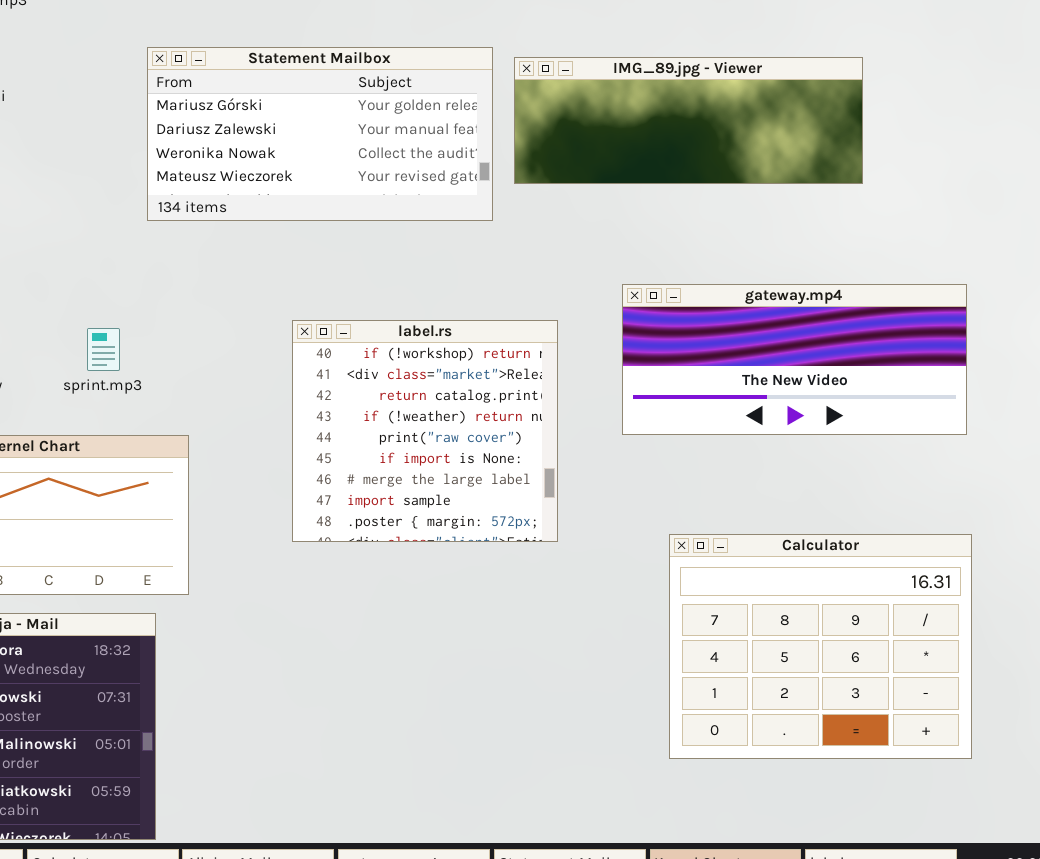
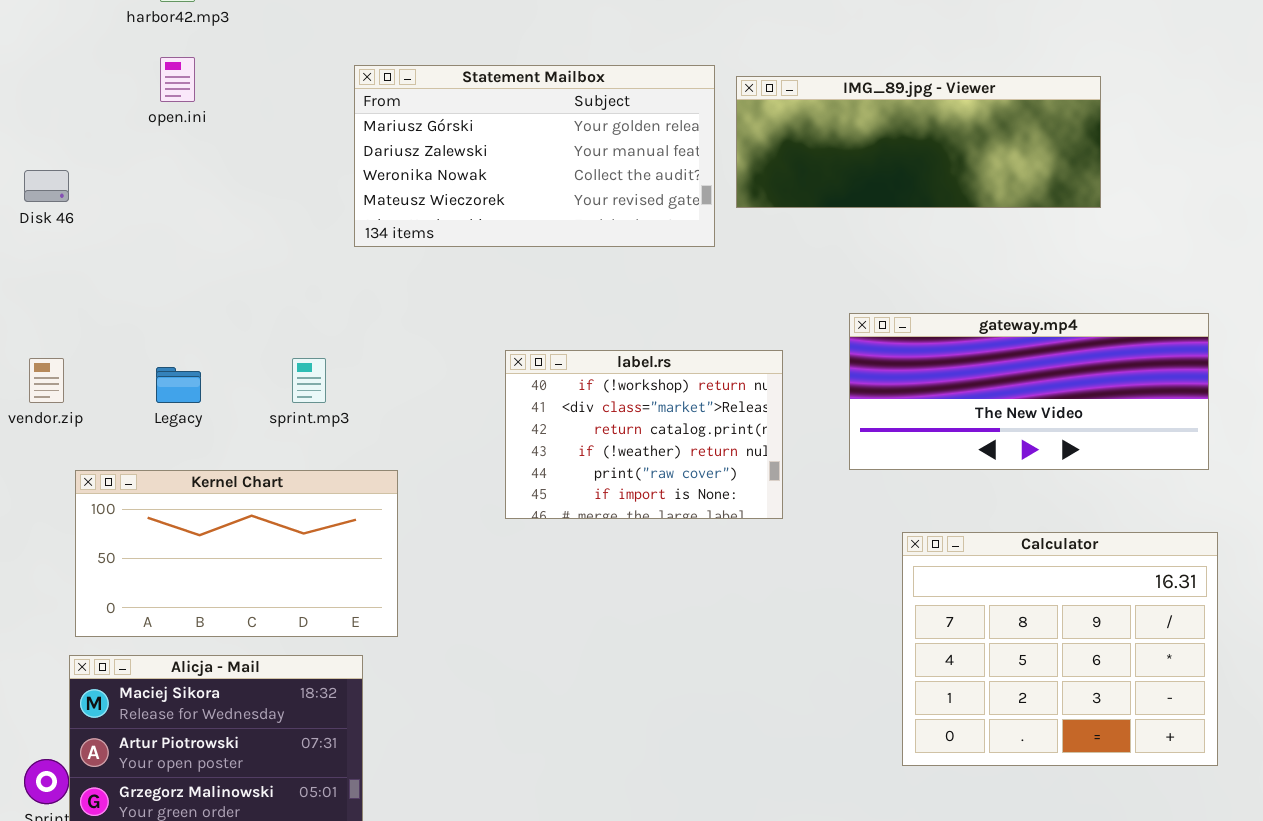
label.rs: [292,320,558,542] -> [505,350,783,519], resized
Calculator: [669,534,972,759] -> [902,532,1218,766], moved

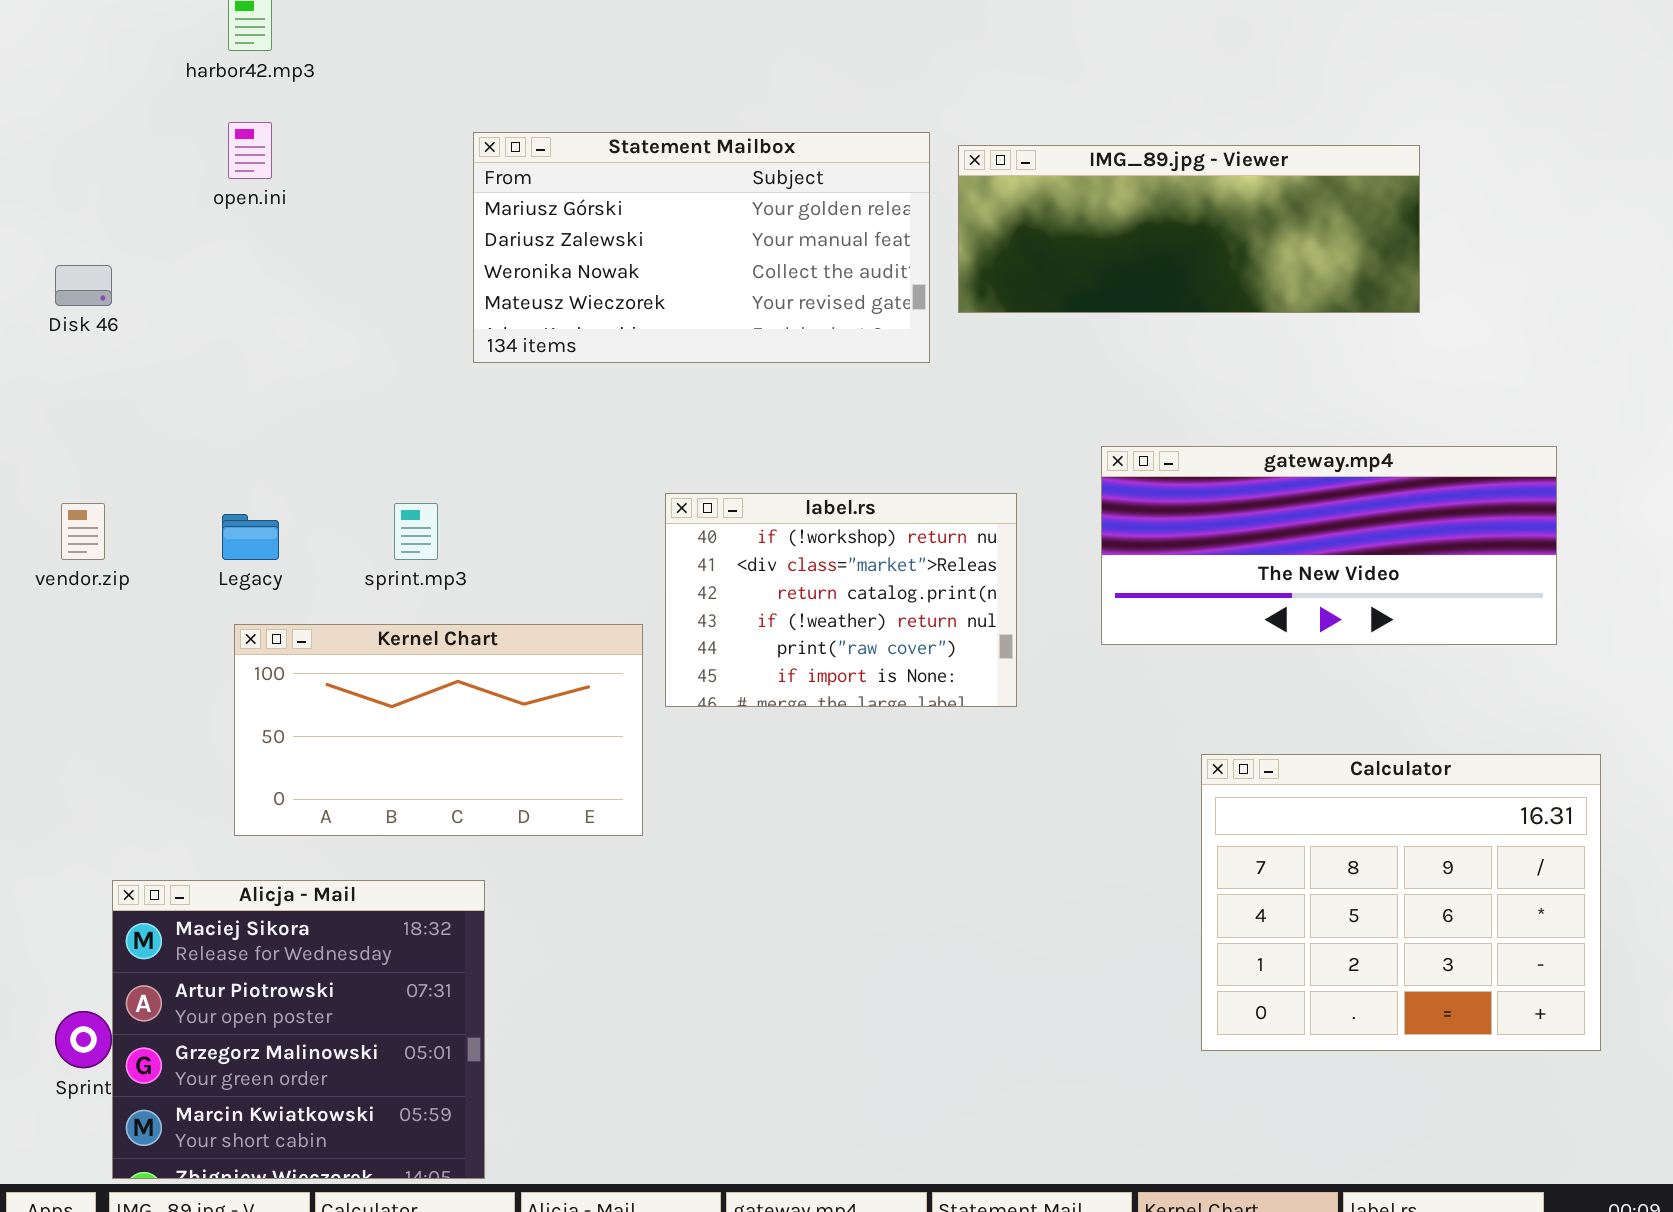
Kernel Chart: [75,470,398,637] -> [234,624,643,836], moved
Calculator: [902,532,1218,766] -> [1201,754,1601,1051], moved

